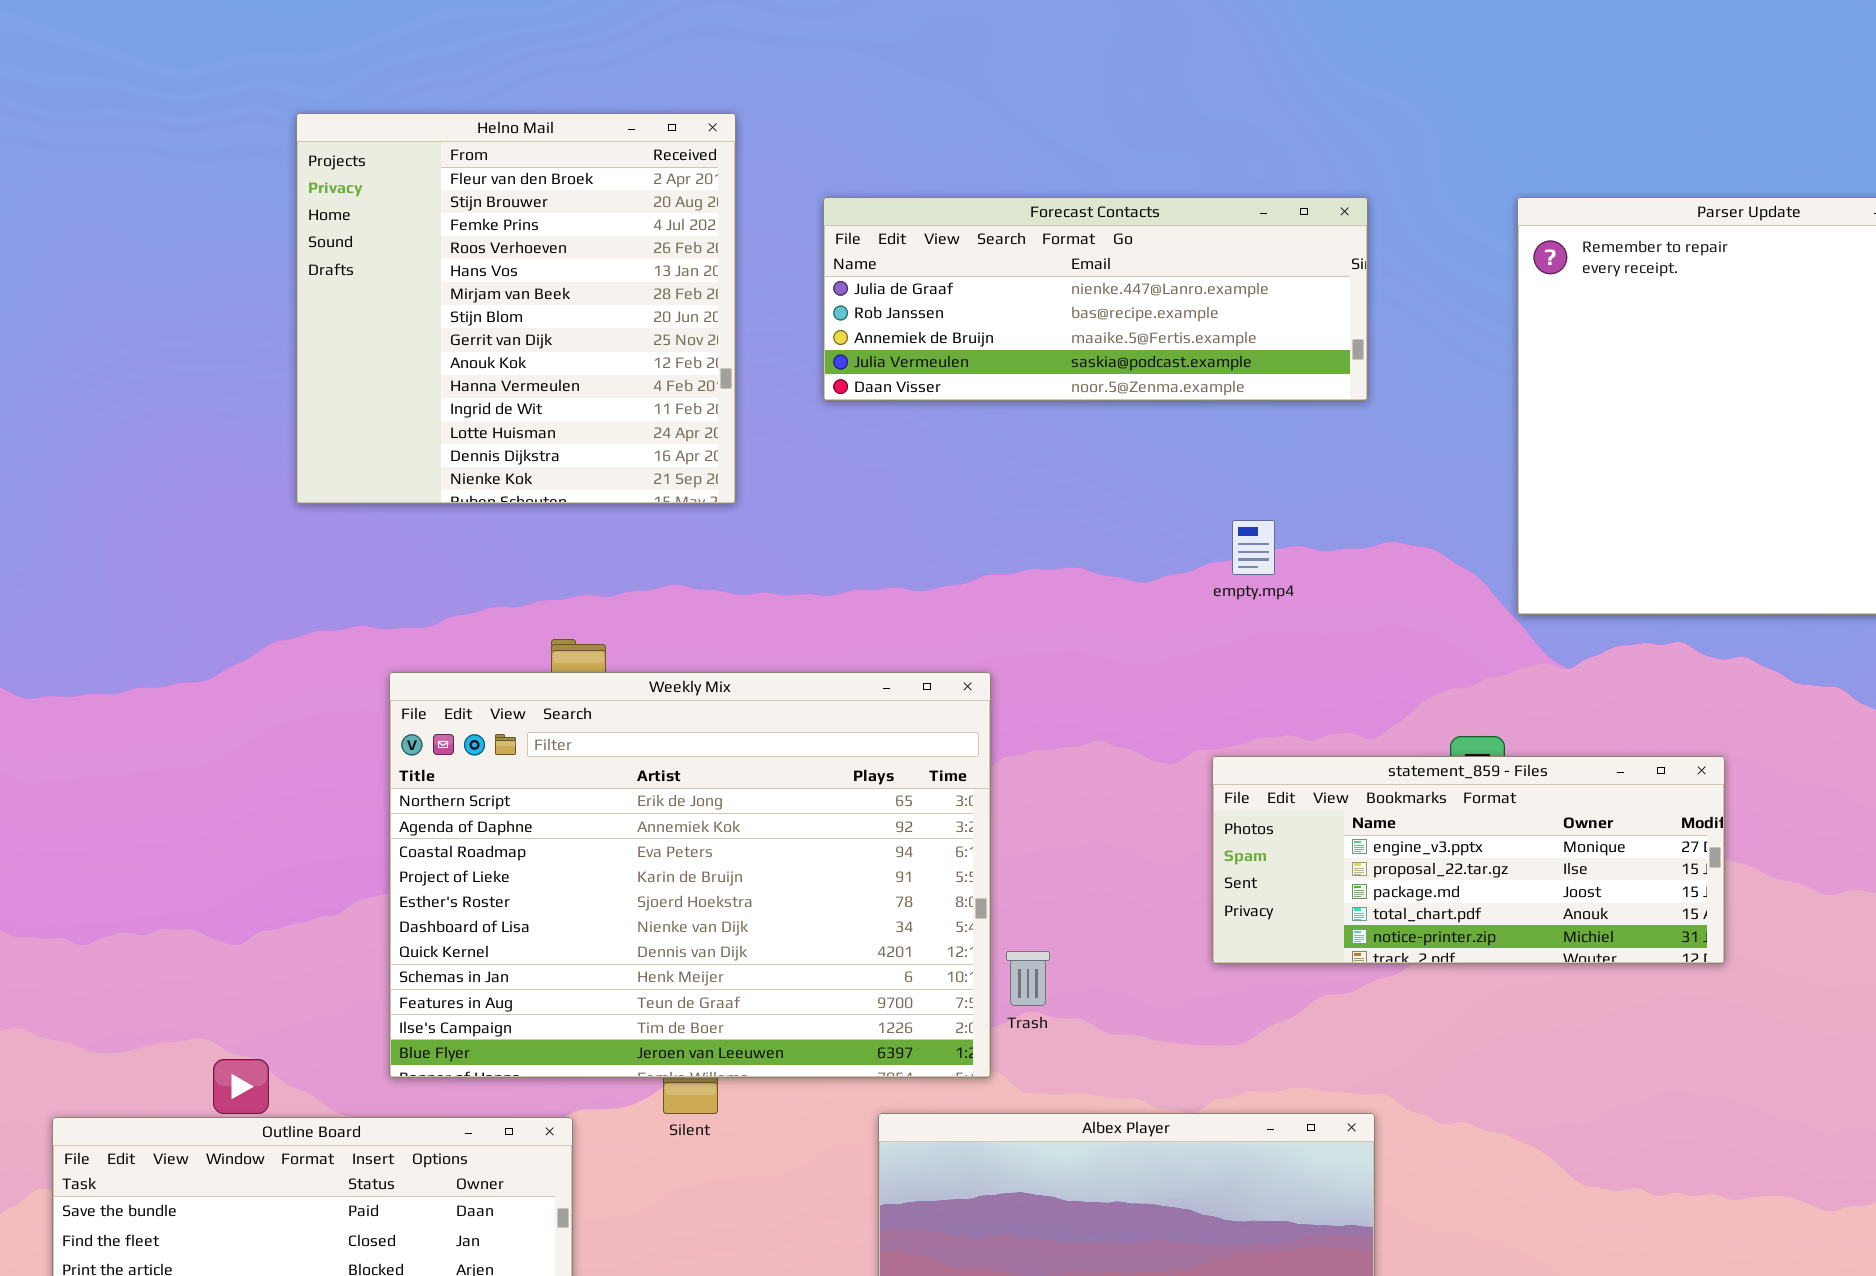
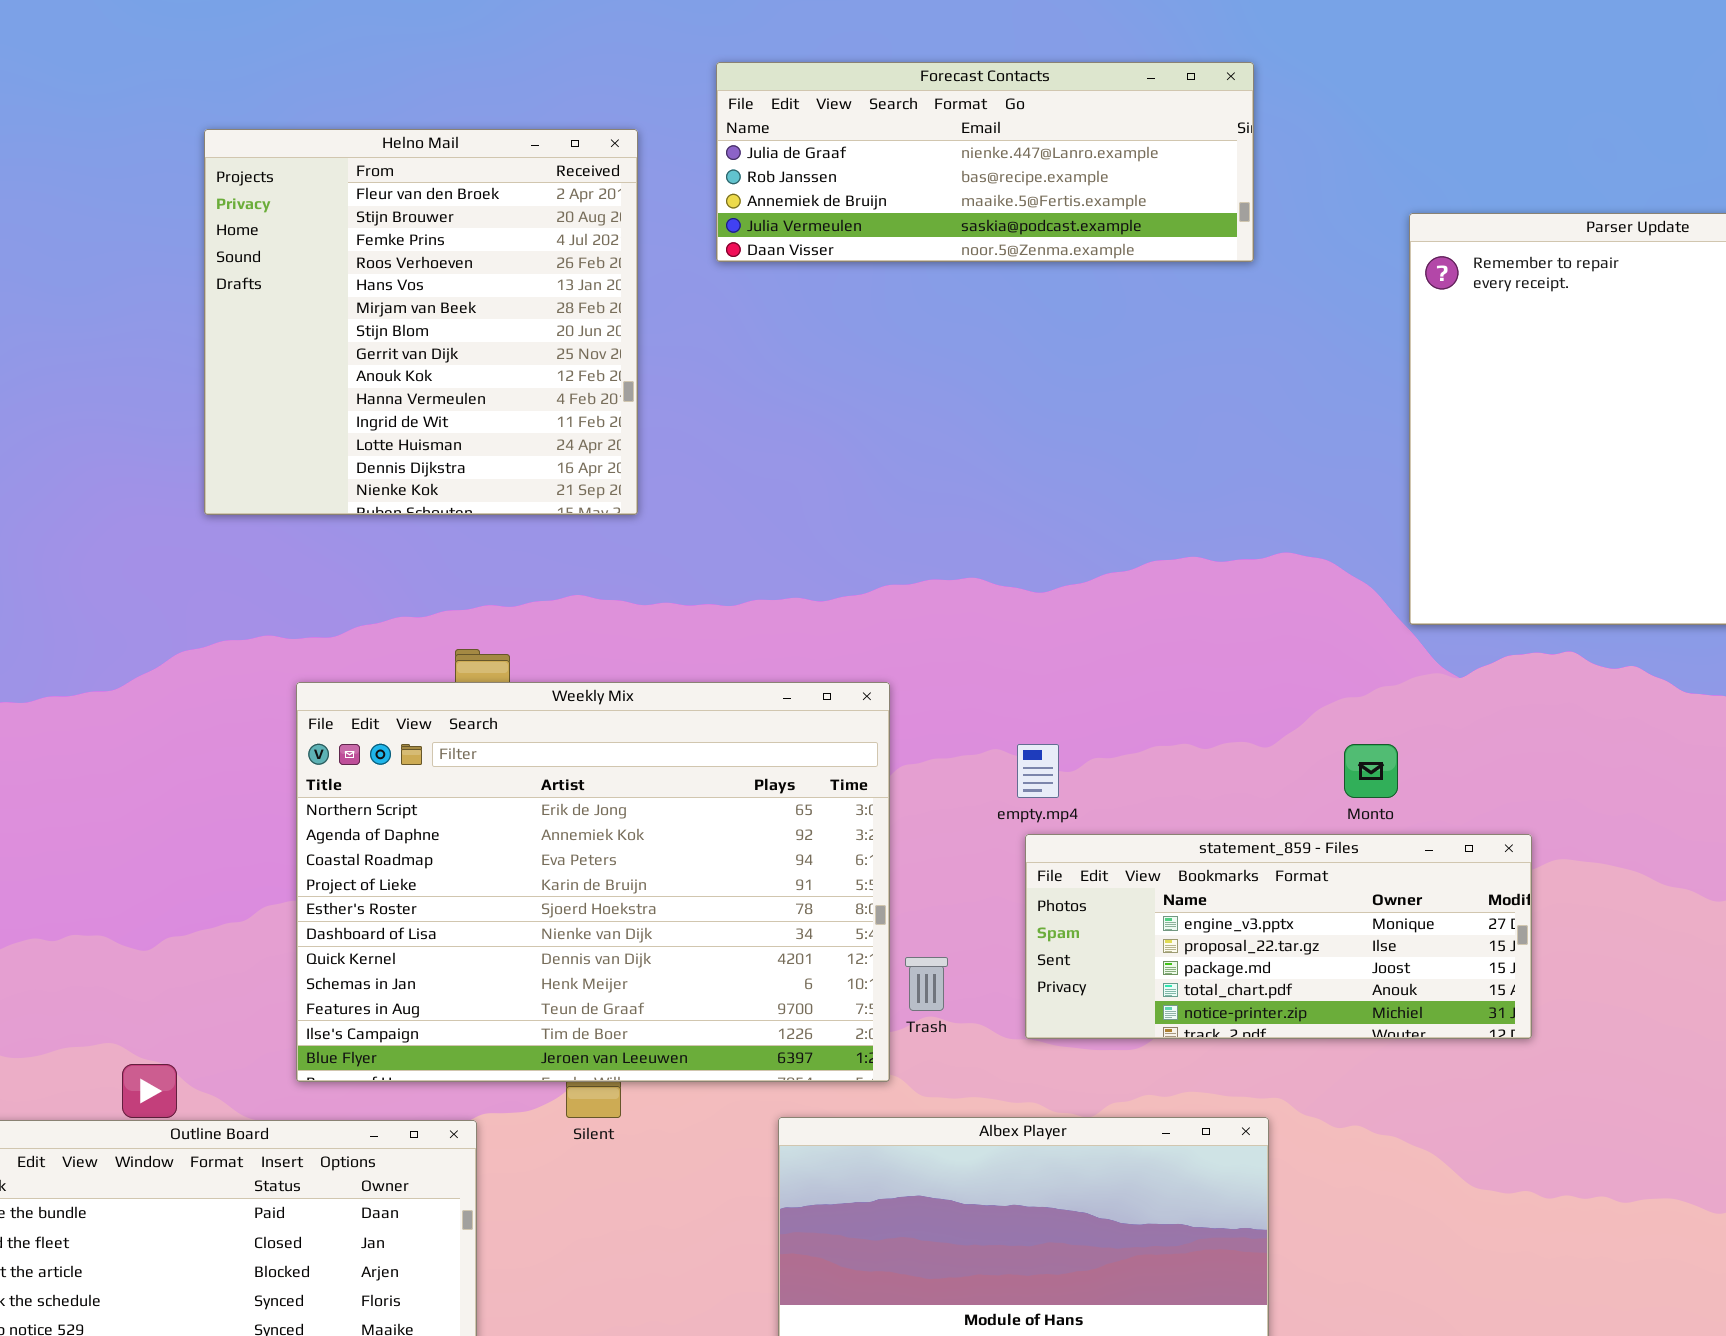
Forecast Contacts: [823,197,1368,401] -> [716,62,1254,262], moved
empty.mp4: [1232,520,1275,575] -> [1017,744,1059,798], moved
statement_859 - Files: [1212,756,1725,964] -> [1025,834,1532,1039], moved

